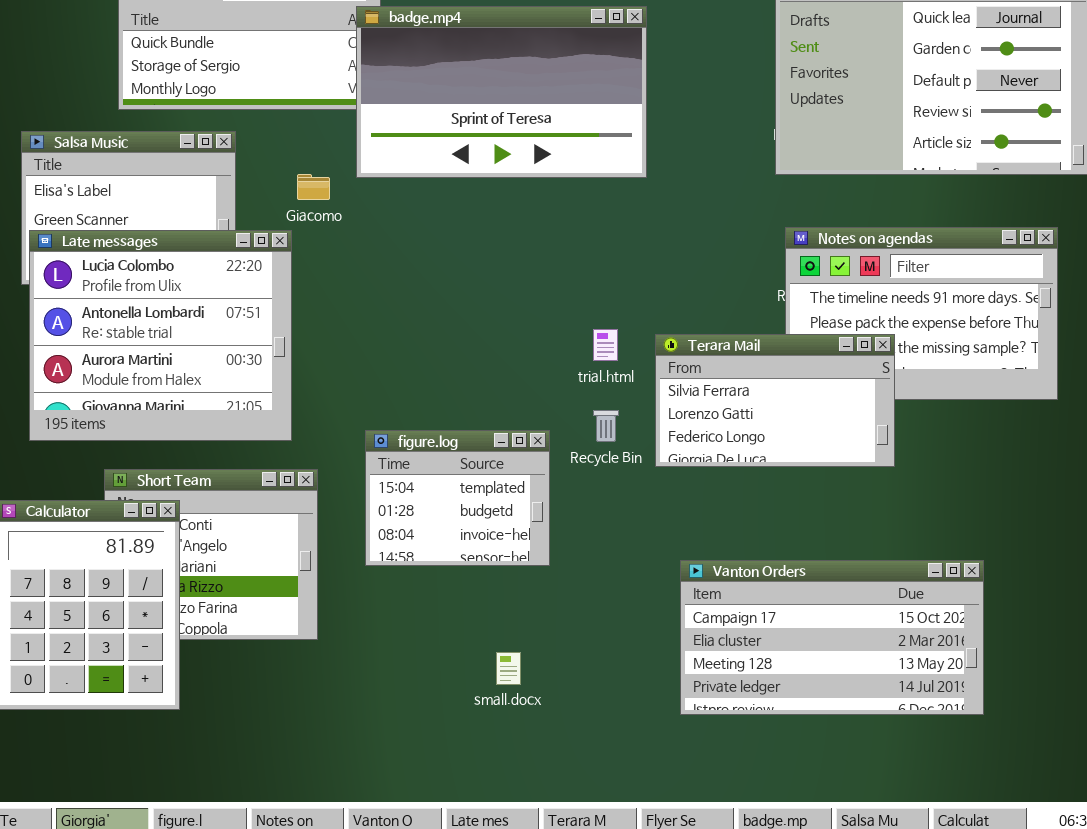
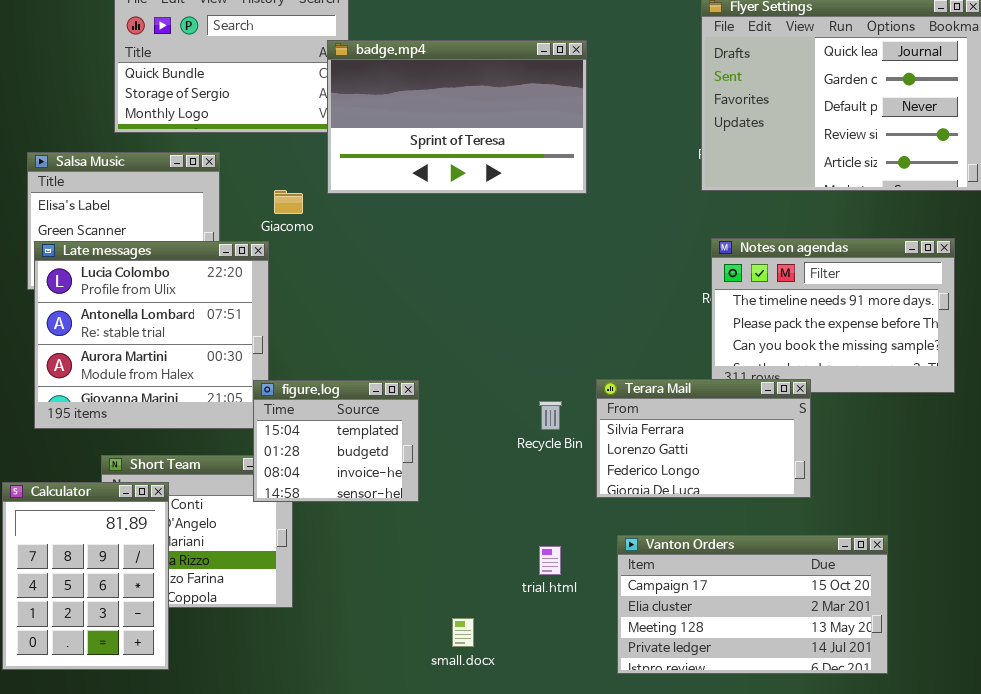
trial.html: [593,329,618,361] -> [539,546,561,575], moved
Terara Mail: [655,334,895,467] -> [596,379,811,498], moved
figure.log: [365,430,550,566] -> [253,380,419,502], moved

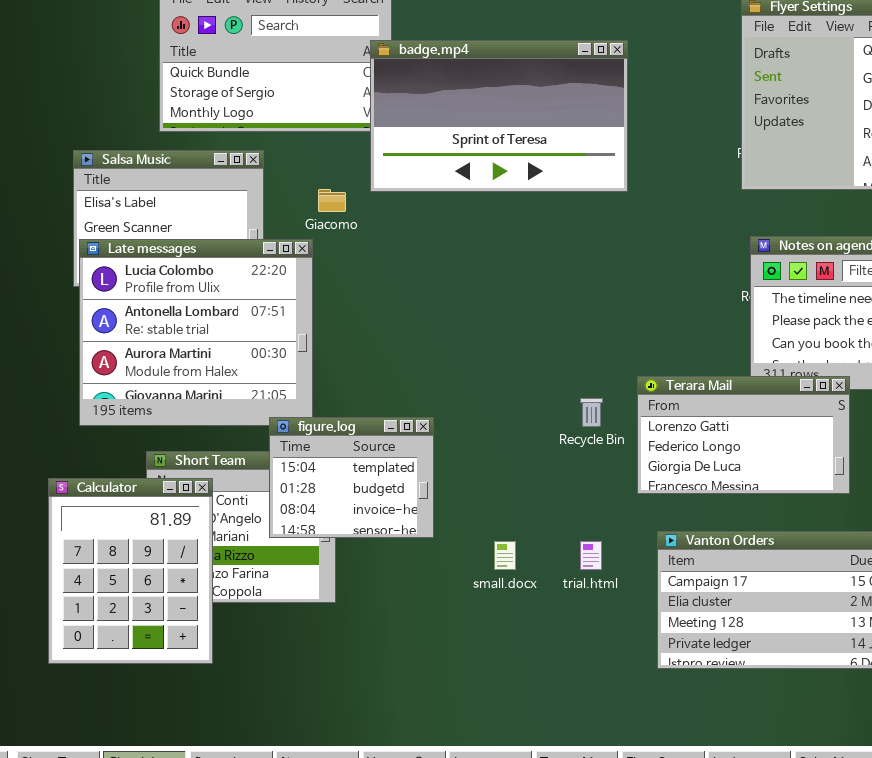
Terara Mail: [596,379,811,498] -> [637,376,850,494], scrolled down 1 row
figure.log: [253,380,419,502] -> [269,417,434,538], moved
small.docx: [452,618,474,647] -> [494,541,516,570], moved

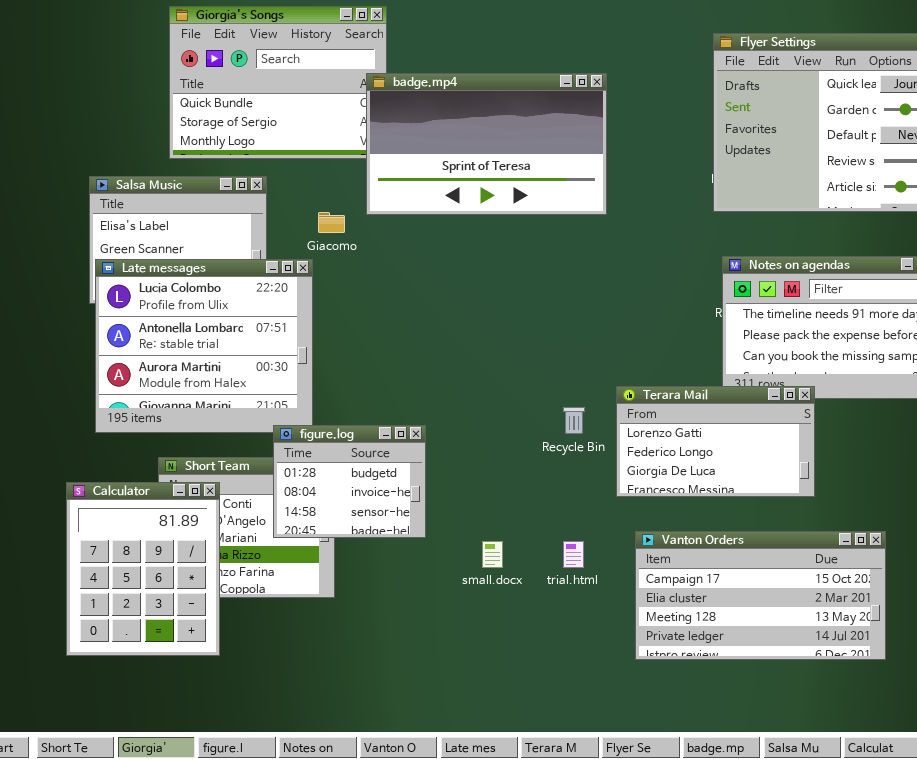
figure.log: [269,417,434,538] -> [273,425,426,538], scrolled down 1 row

